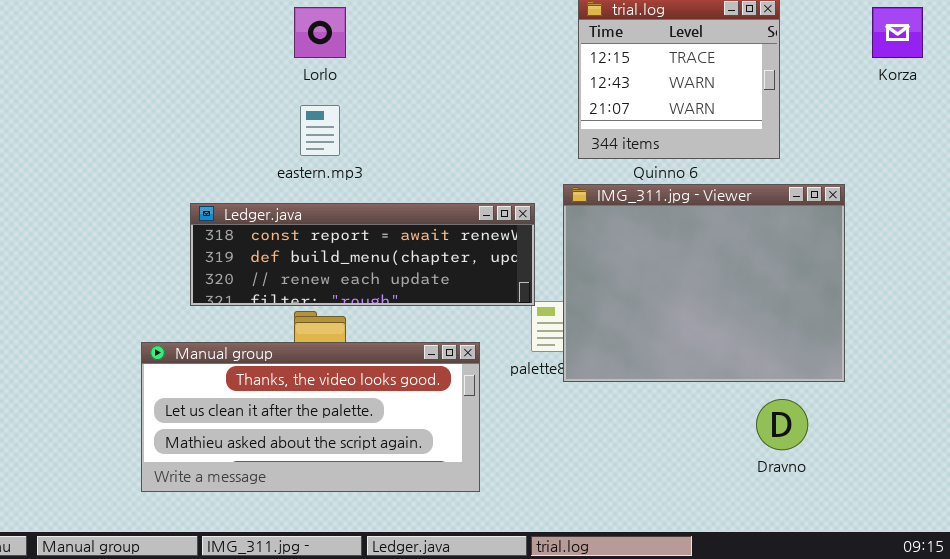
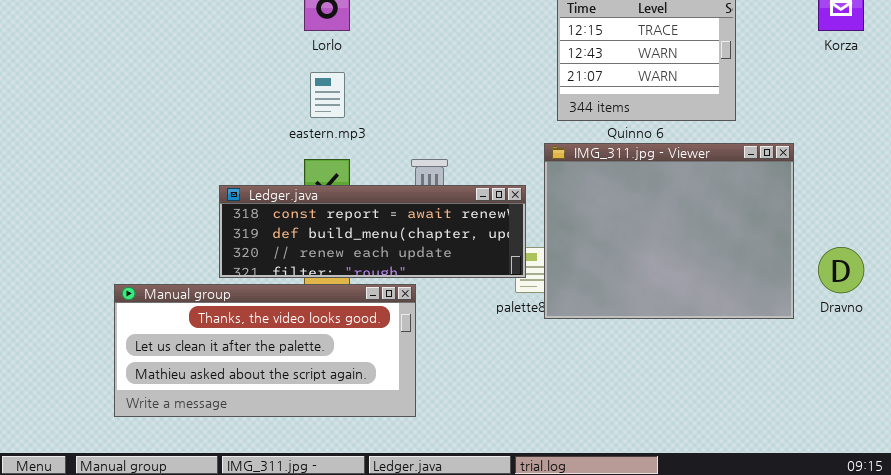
Ledger.java: [190,203,535,306] -> [219,185,526,278], moved
Manual group: [141,342,480,492] -> [114,284,416,417], moved
Dravno: [756,399,808,450] -> [818,247,864,293], moved

